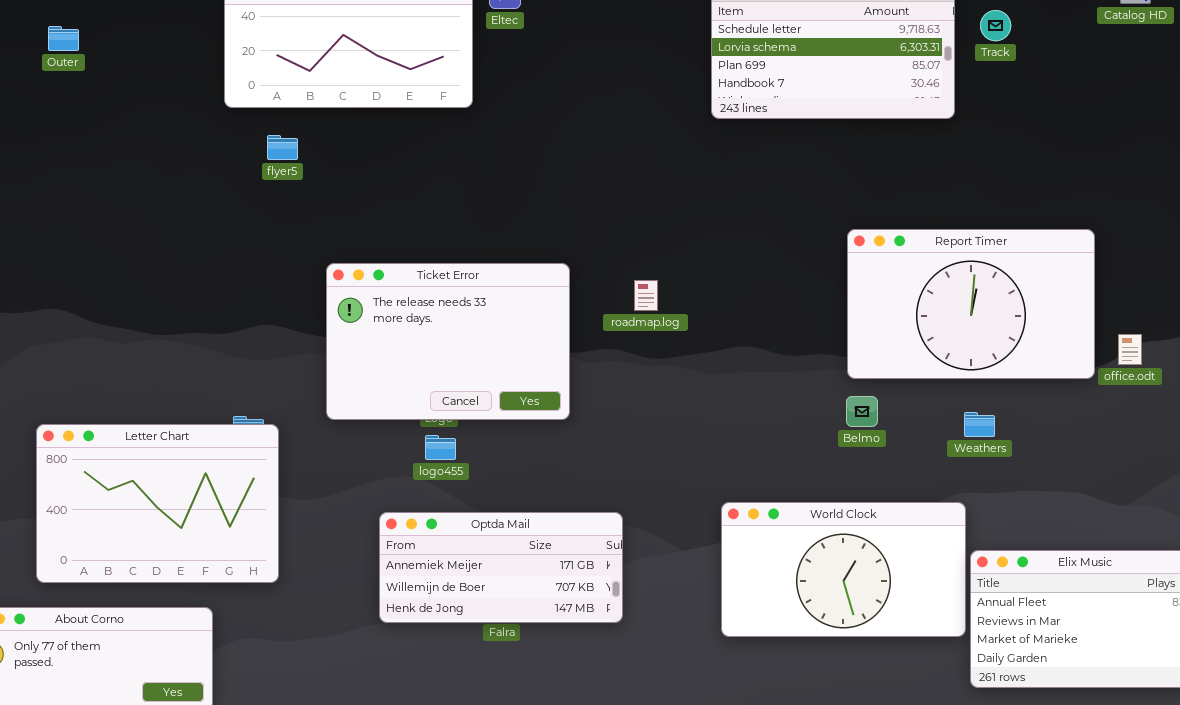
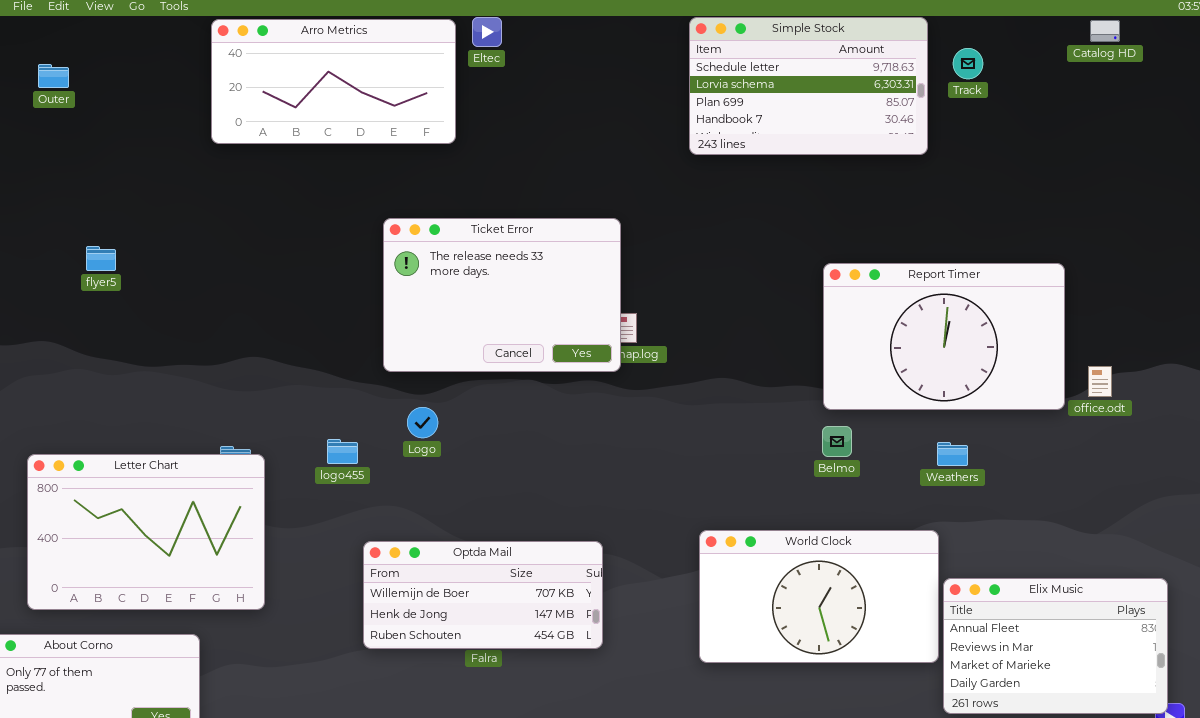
flyer5: [267,135,298,160] -> [86,246,116,271], moved
Ticket Error: [326,263,570,420] -> [383,218,621,372], moved
logo455: [425,435,456,460] -> [327,439,358,464], moved
Optda Mail: [379,512,623,623] -> [363,541,603,649], scrolled down 1 row

